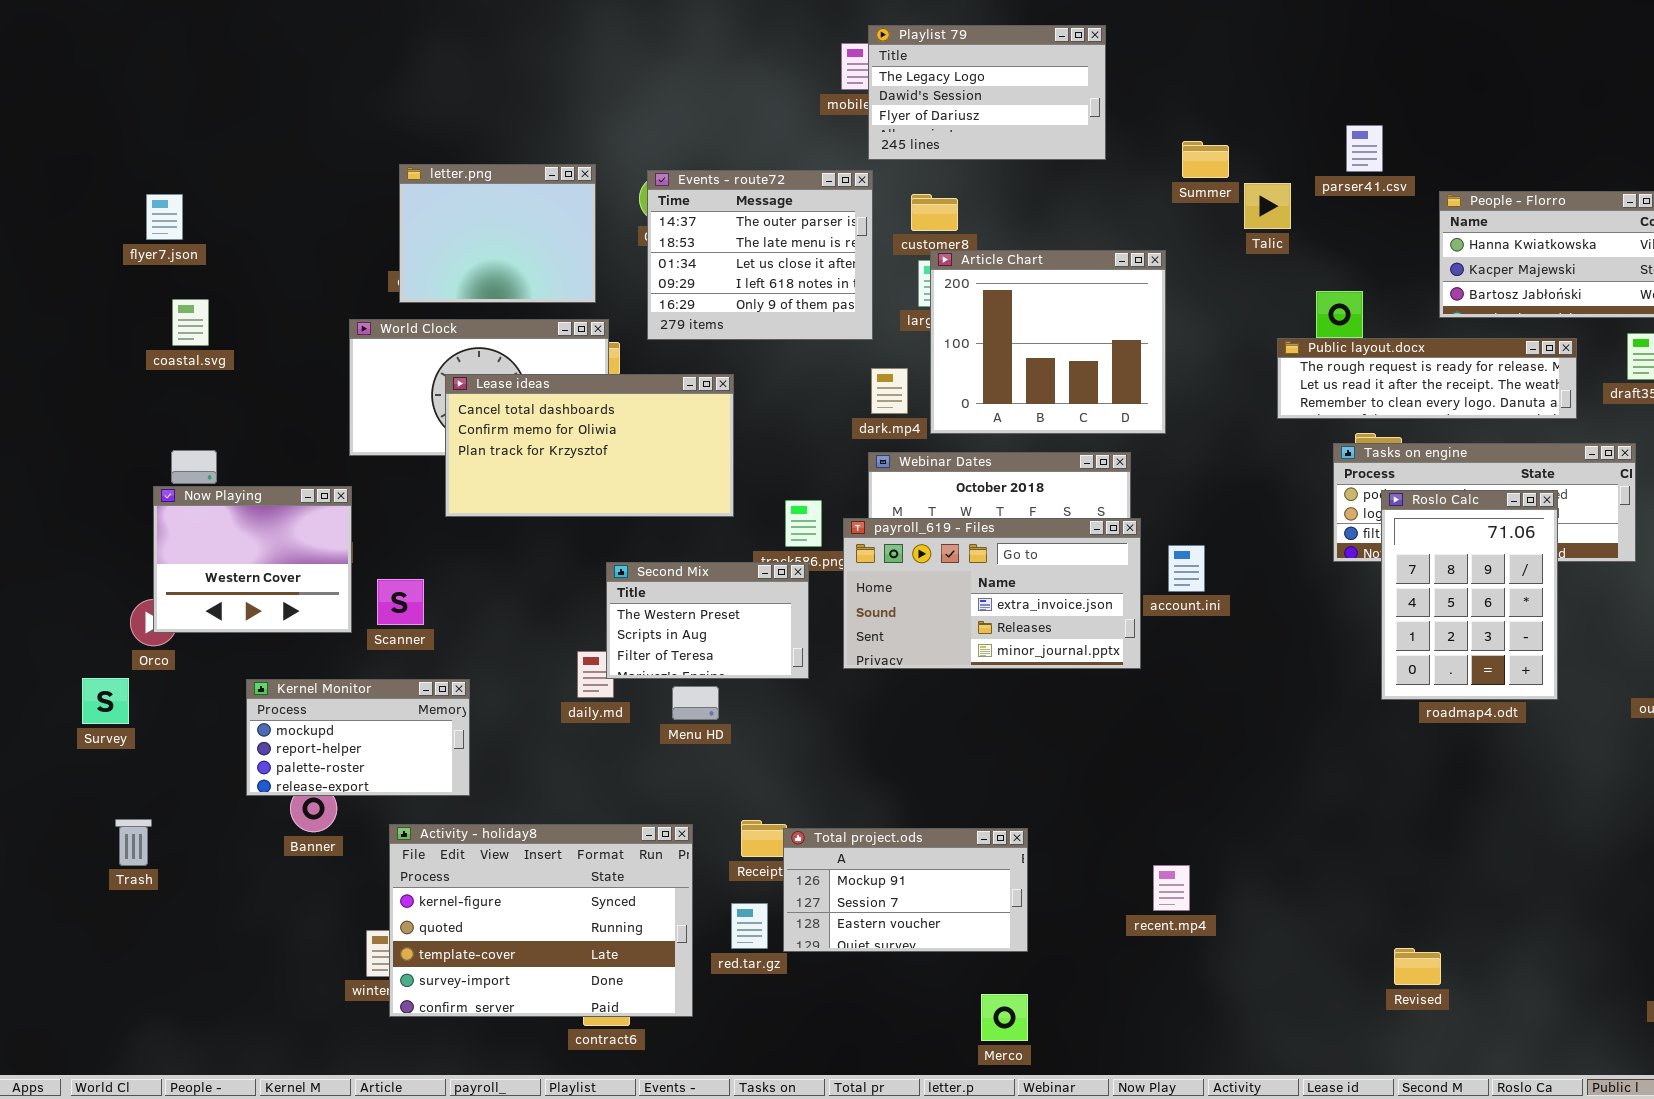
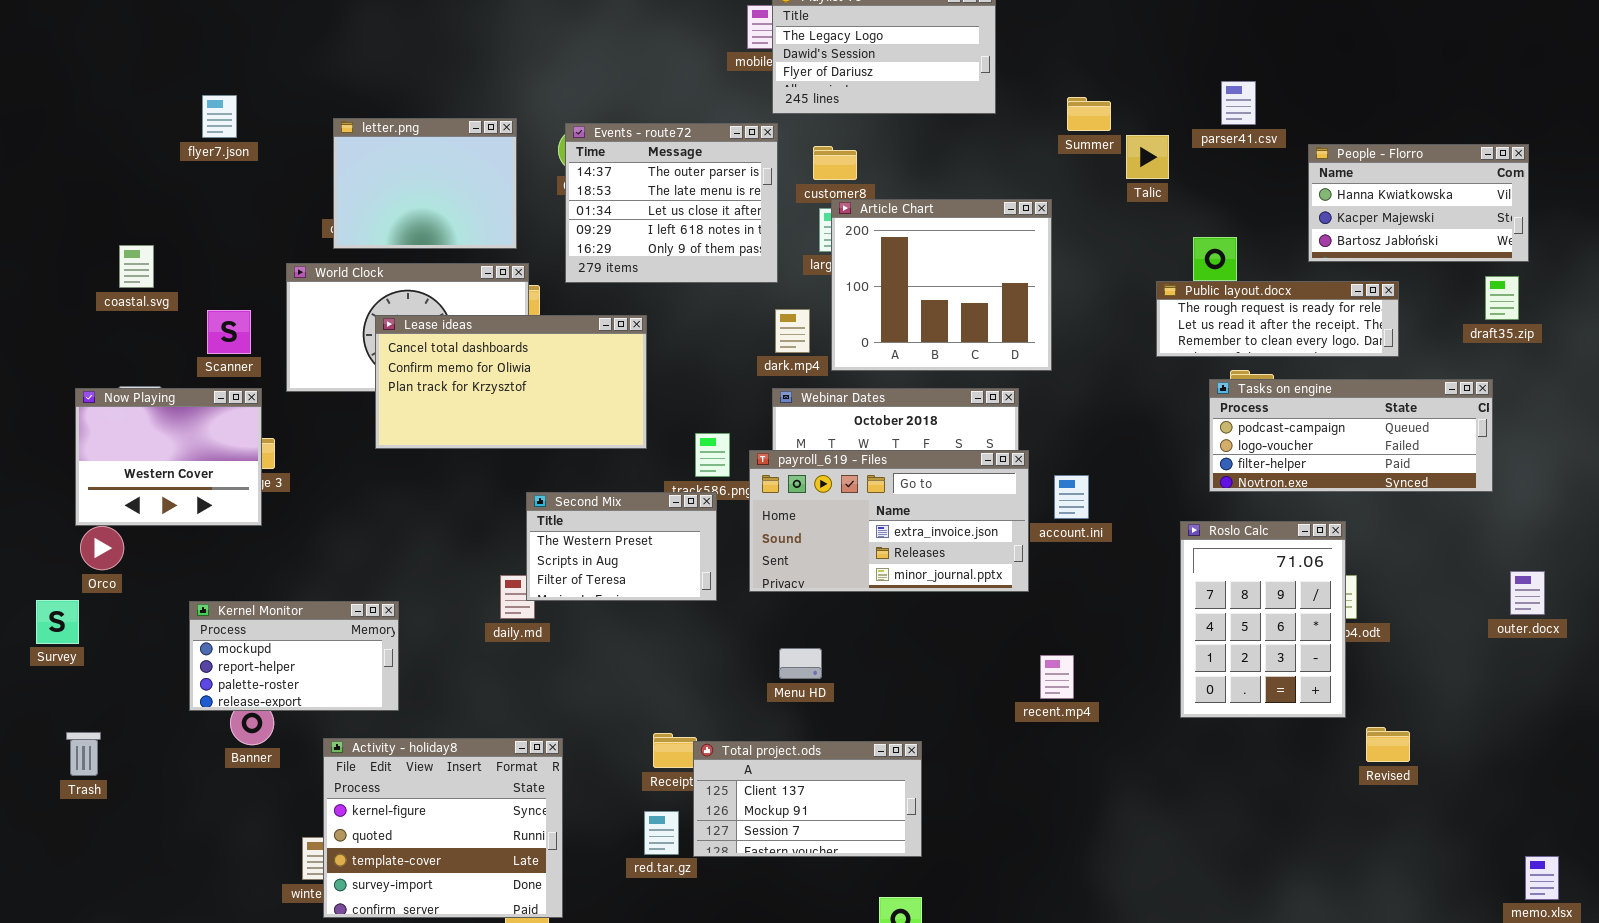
flyer7.json: [146,194,183,240] -> [202,95,237,138], moved
Public layout.docx: [1277,338,1577,419] -> [1156,281,1399,357], resized
Now Playing: [153,486,352,633] -> [75,388,262,526], moved
Roslo Calc: [1381,490,1558,700] -> [1180,521,1346,718], moved
Scanner: [377,579,424,625] -> [207,310,251,354], moved
Menu HD: [672,686,719,720] -> [779,648,822,679], moved
Activity - holiday8: [389,824,693,1017] -> [323,738,563,918], resized
Total project.ods: [783,828,1028,952] -> [693,741,922,857], scrolled up 1 row
recent.mp4: [1153,865,1190,911] -> [1040,655,1074,699], moved
Revised: [1394,948,1441,985] -> [1366,727,1410,762], moved

